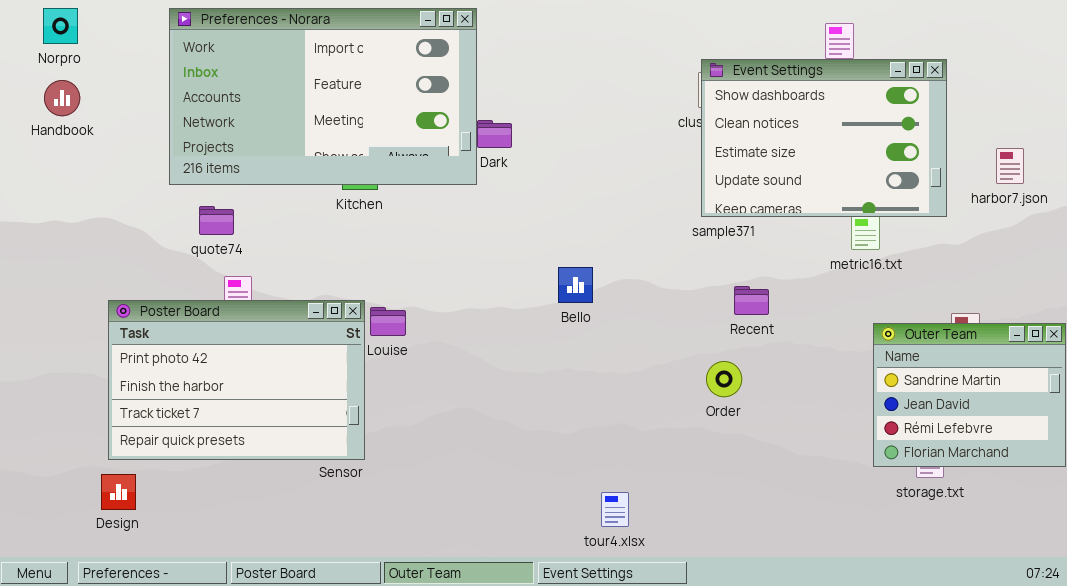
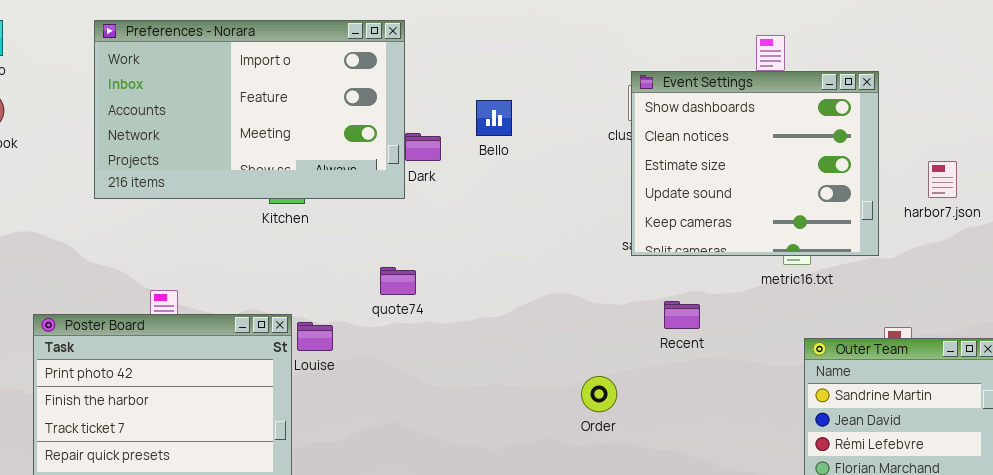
Event Settings: [701,59,947,217] -> [631,71,879,256], resized
quote74: [199,206,234,235] -> [380,267,416,295], moved
Bello: [558,267,593,303] -> [476,100,512,136], moved
Order: [706,361,742,397] -> [581,376,617,412], moved

